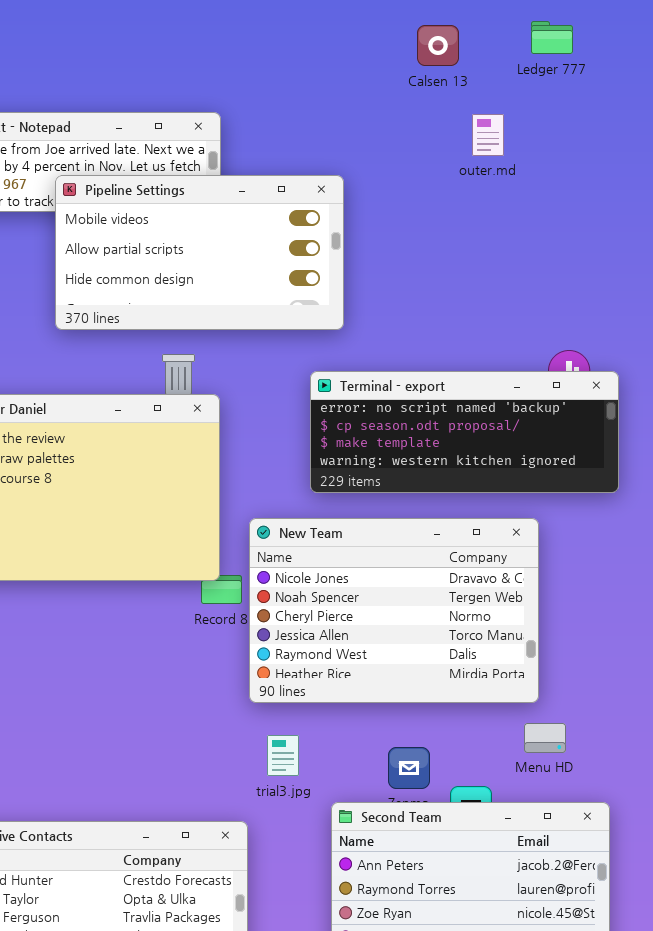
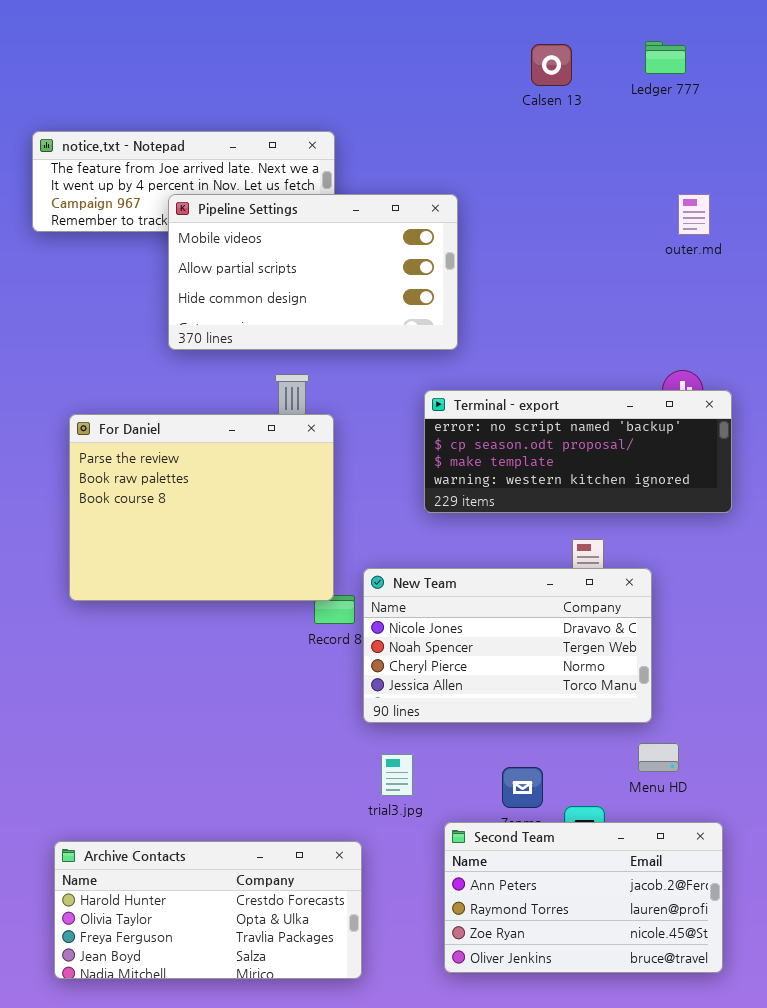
outer.md: [472,114,504,156] -> [678,194,710,235], moved
New Team: [249,518,539,703] -> [363,568,652,723], resized

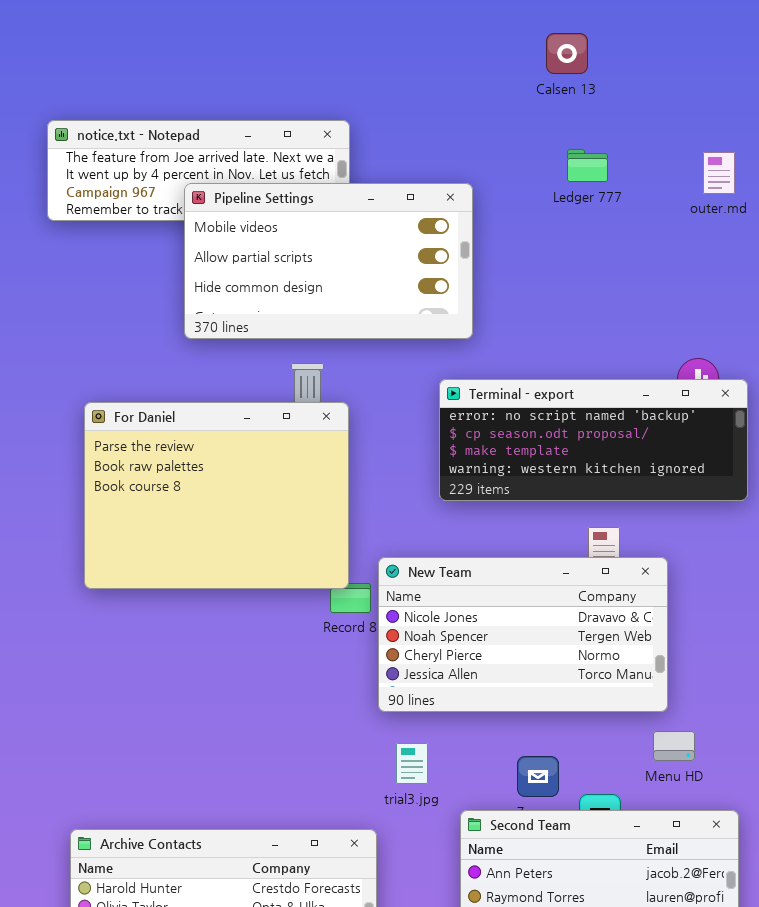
Ledger 777: [645,41,686,74] -> [567,149,608,182], moved
outer.md: [678,194,710,235] -> [703,152,735,194], moved

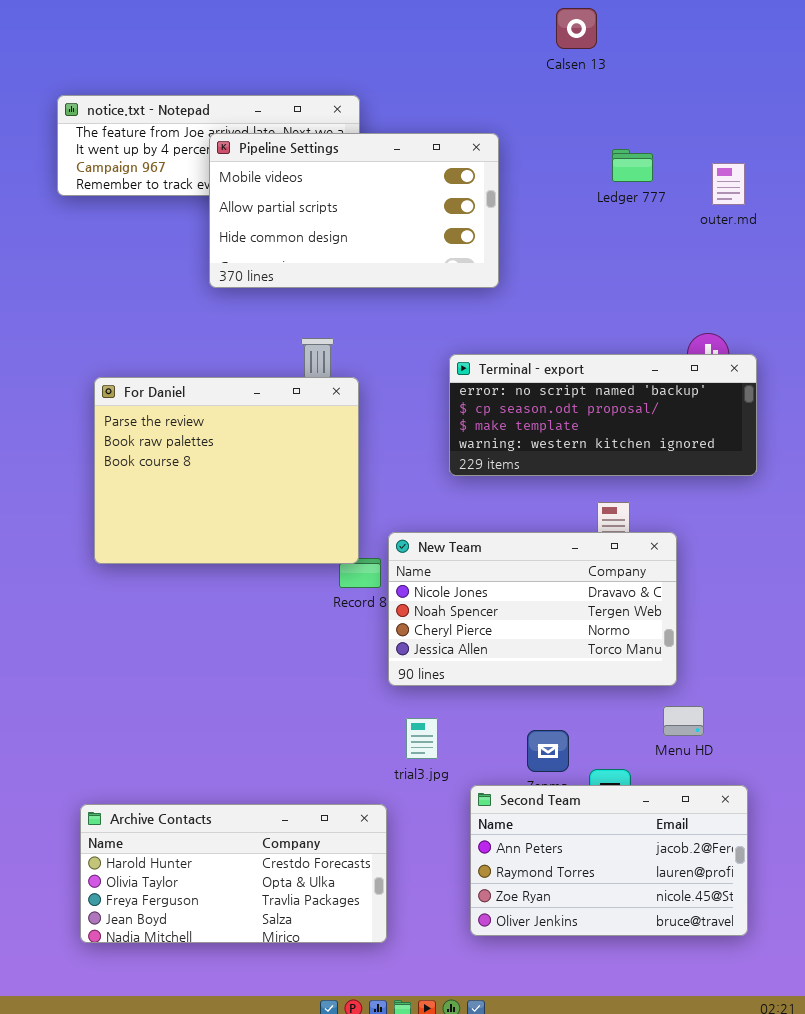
Ledger 777: [567,149,608,182] -> [612,149,653,182], moved
outer.md: [703,152,735,194] -> [712,163,745,205], moved
Pipeline Settings: [184,183,473,339] -> [209,133,499,288], moved

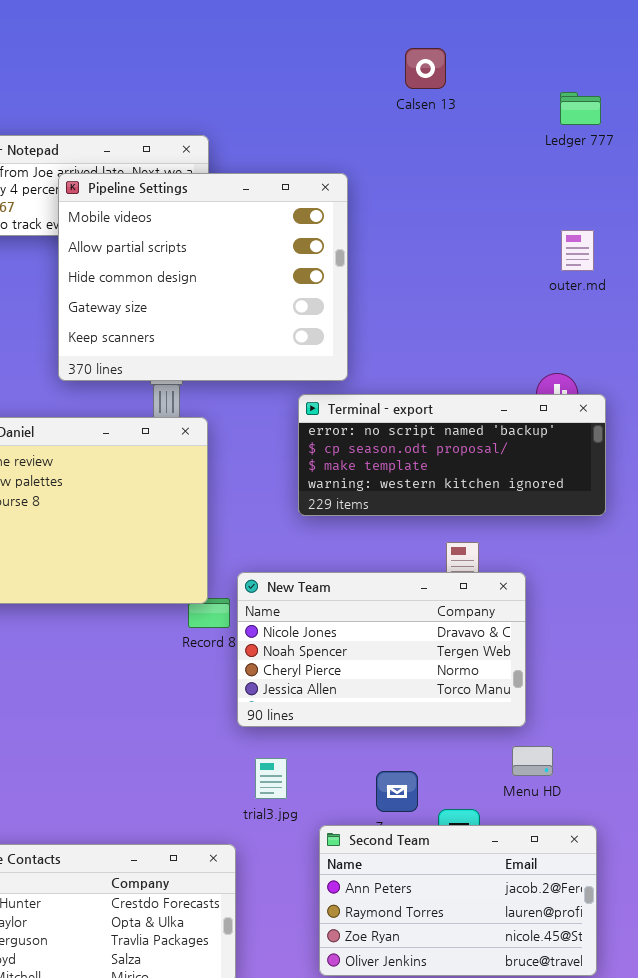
Pipeline Settings: [209,133,499,288] -> [58,173,348,381], resized
Ledger 777: [612,149,653,182] -> [560,92,601,125], moved
outer.md: [712,163,745,205] -> [561,230,594,271], moved

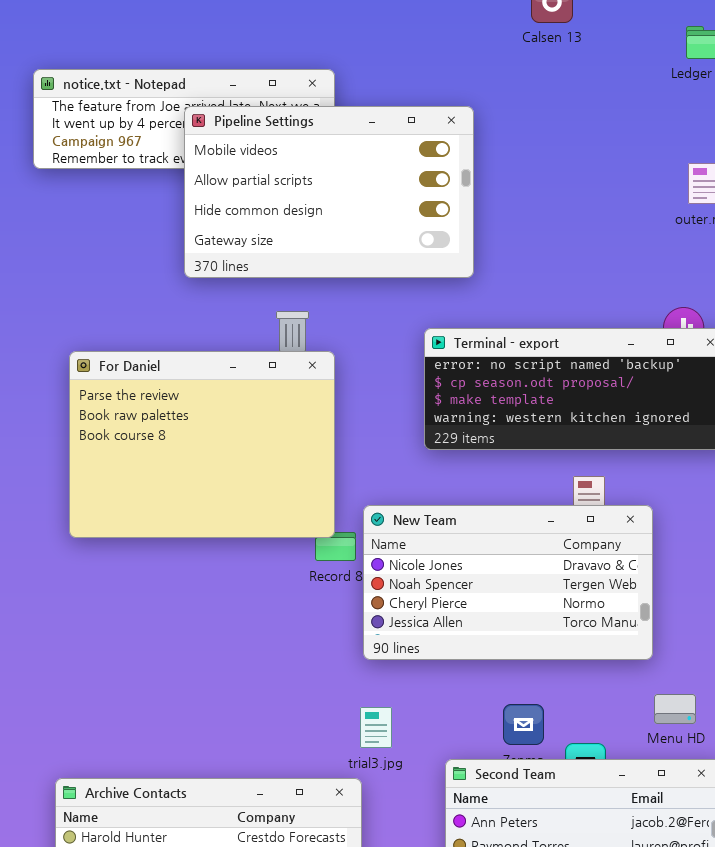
Pipeline Settings: [58,173,348,381] -> [184,106,474,278], resized
Menu HD: [512,746,553,776] -> [654,694,696,724], moved
trial3.jpg: [255,758,287,799] -> [360,707,392,748], moved

